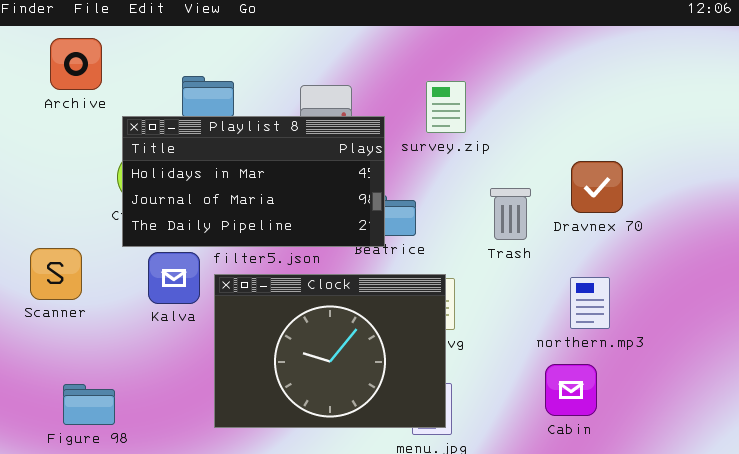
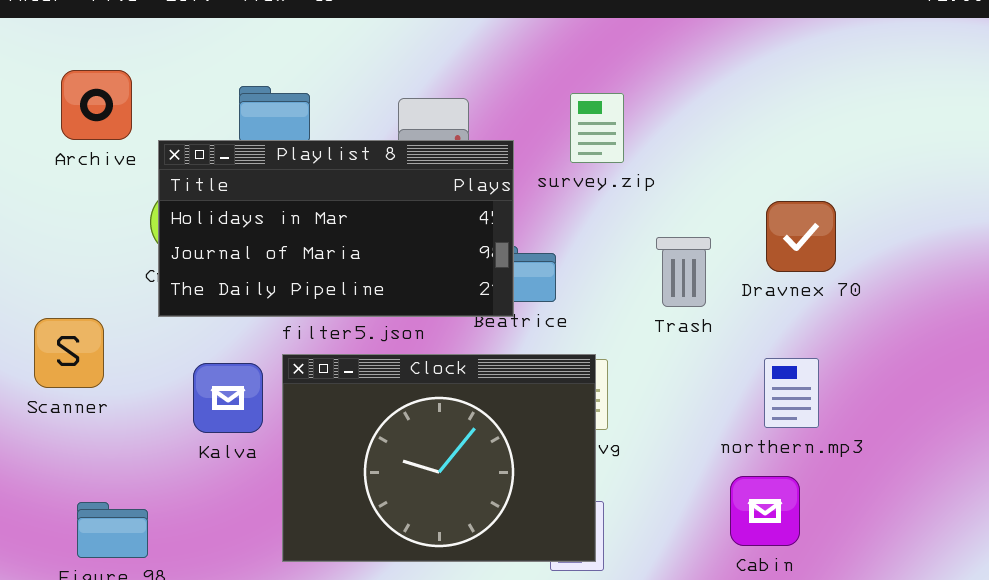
Archive: [50,38,102,90] -> [61,70,132,140], moved
Kalva: [148,252,200,304] -> [193,363,263,433], moved

